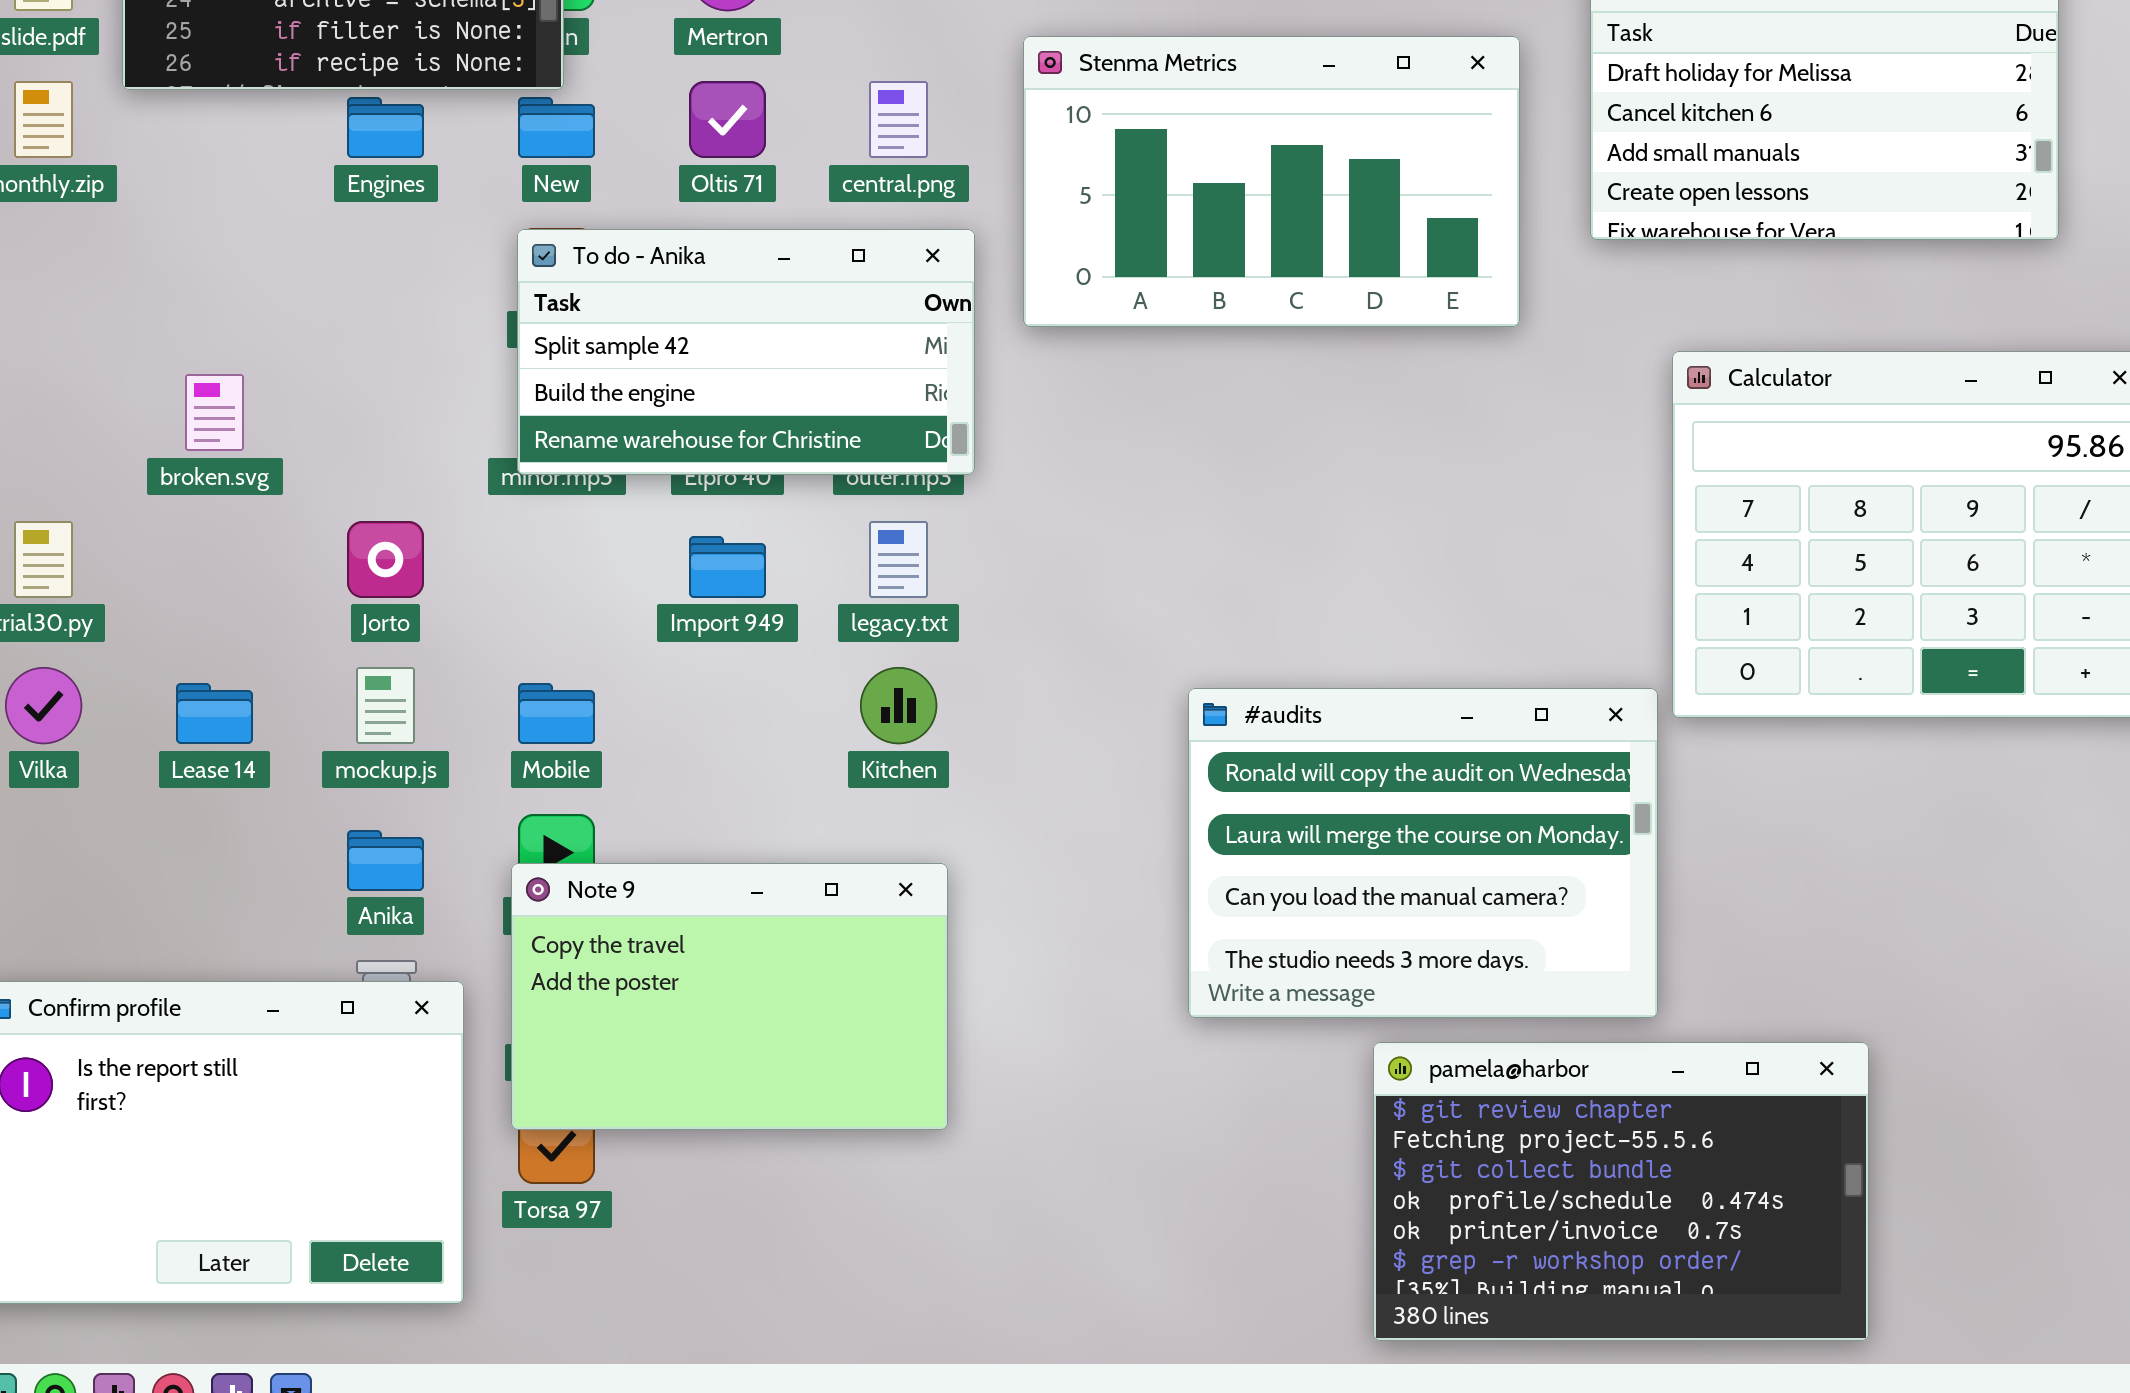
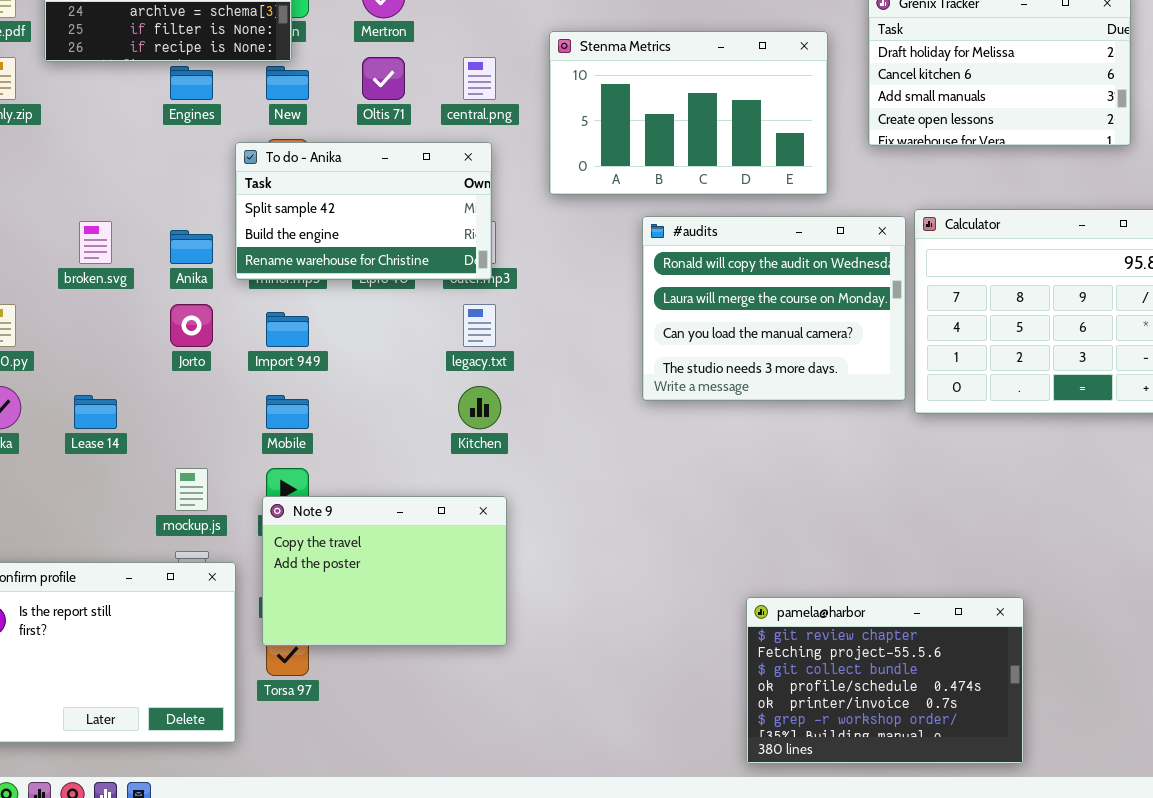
To do - Anika: [517,229,975,475] -> [235,142,492,280], moved
Import 949: [689,536,766,598] -> [266,312,309,347], moved
mockup.js: [356,667,415,744] -> [175,468,208,511], moved
#audits: [1188,688,1658,1018] -> [642,216,906,401], moved
Anika: [347,830,424,891] -> [170,230,213,264], moved

